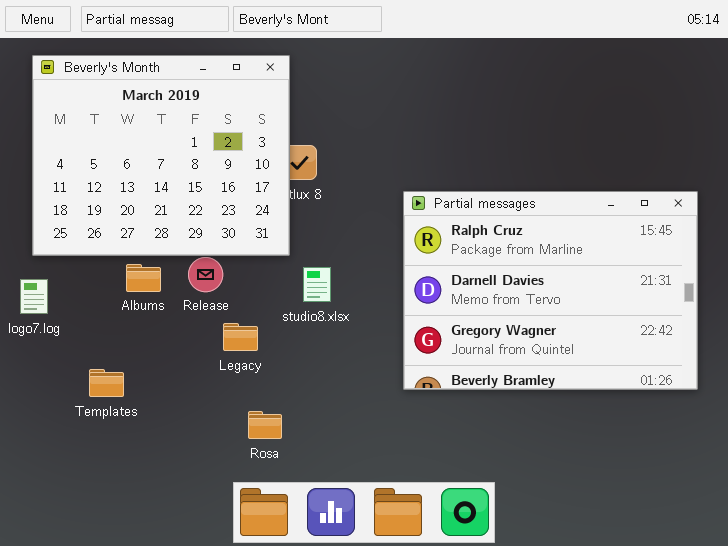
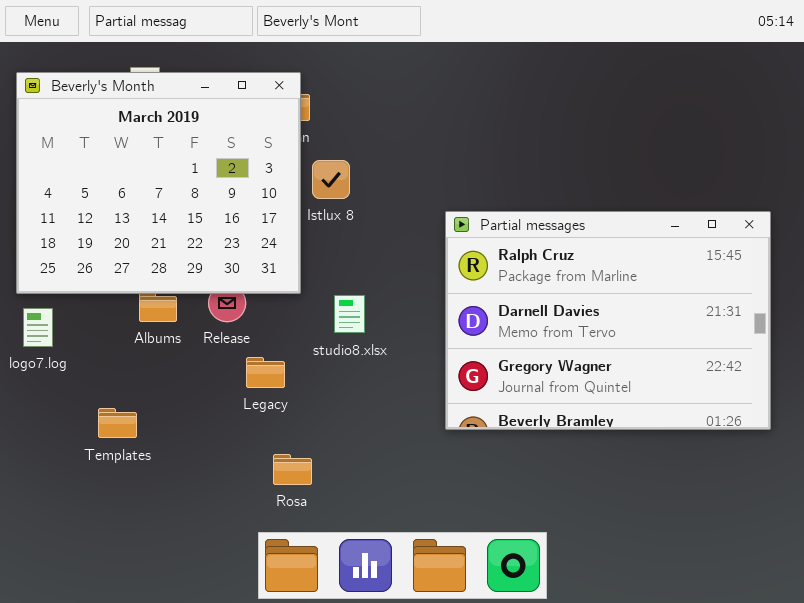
Beverly's Month: [32,55,290,256] -> [16,72,301,294], moved

